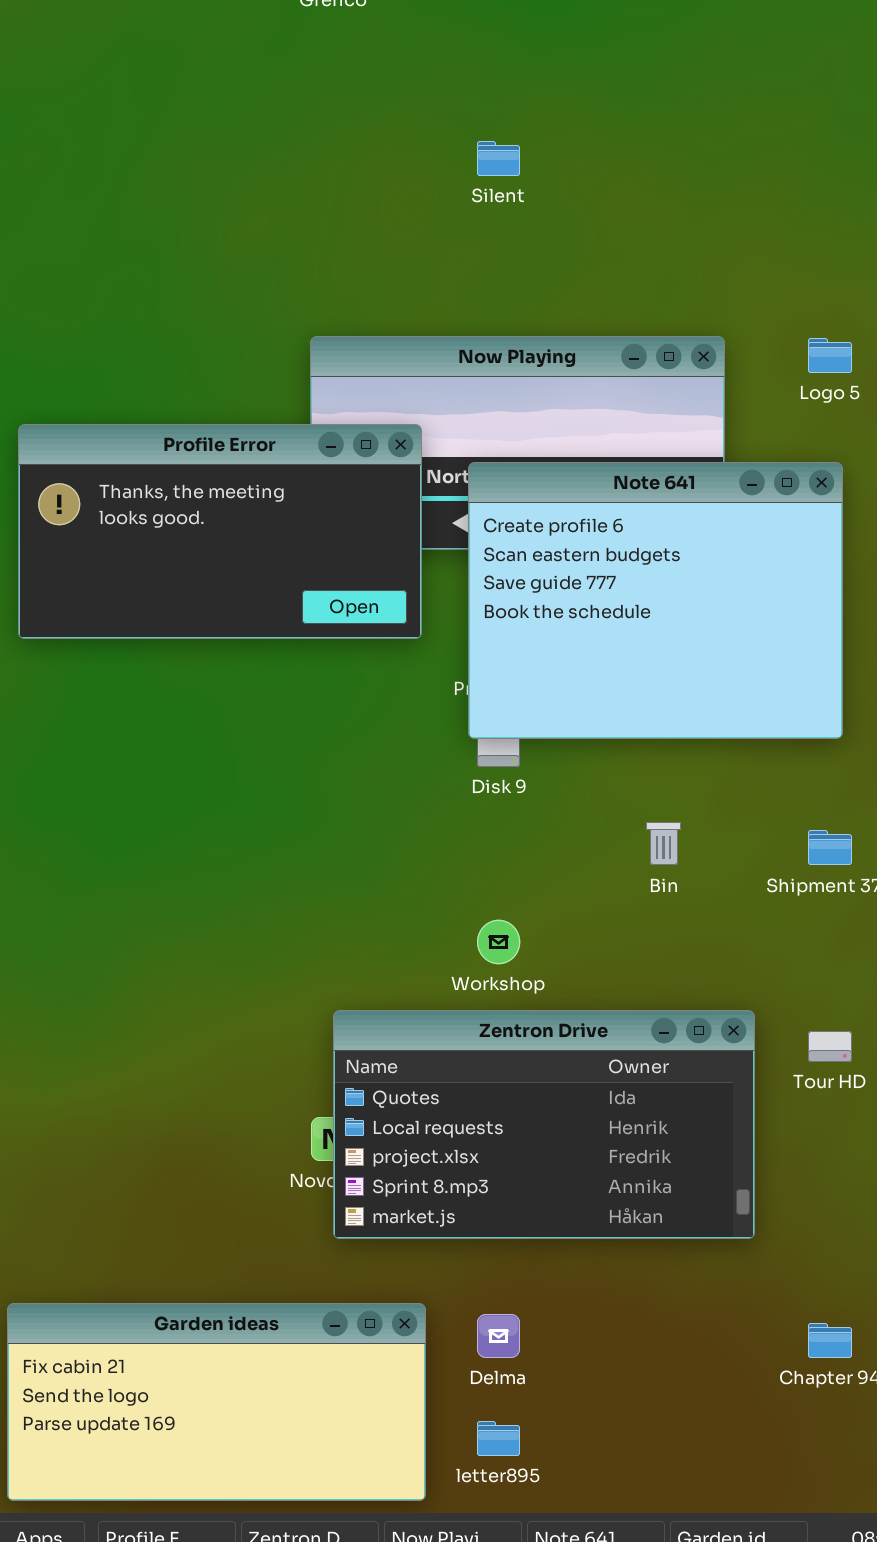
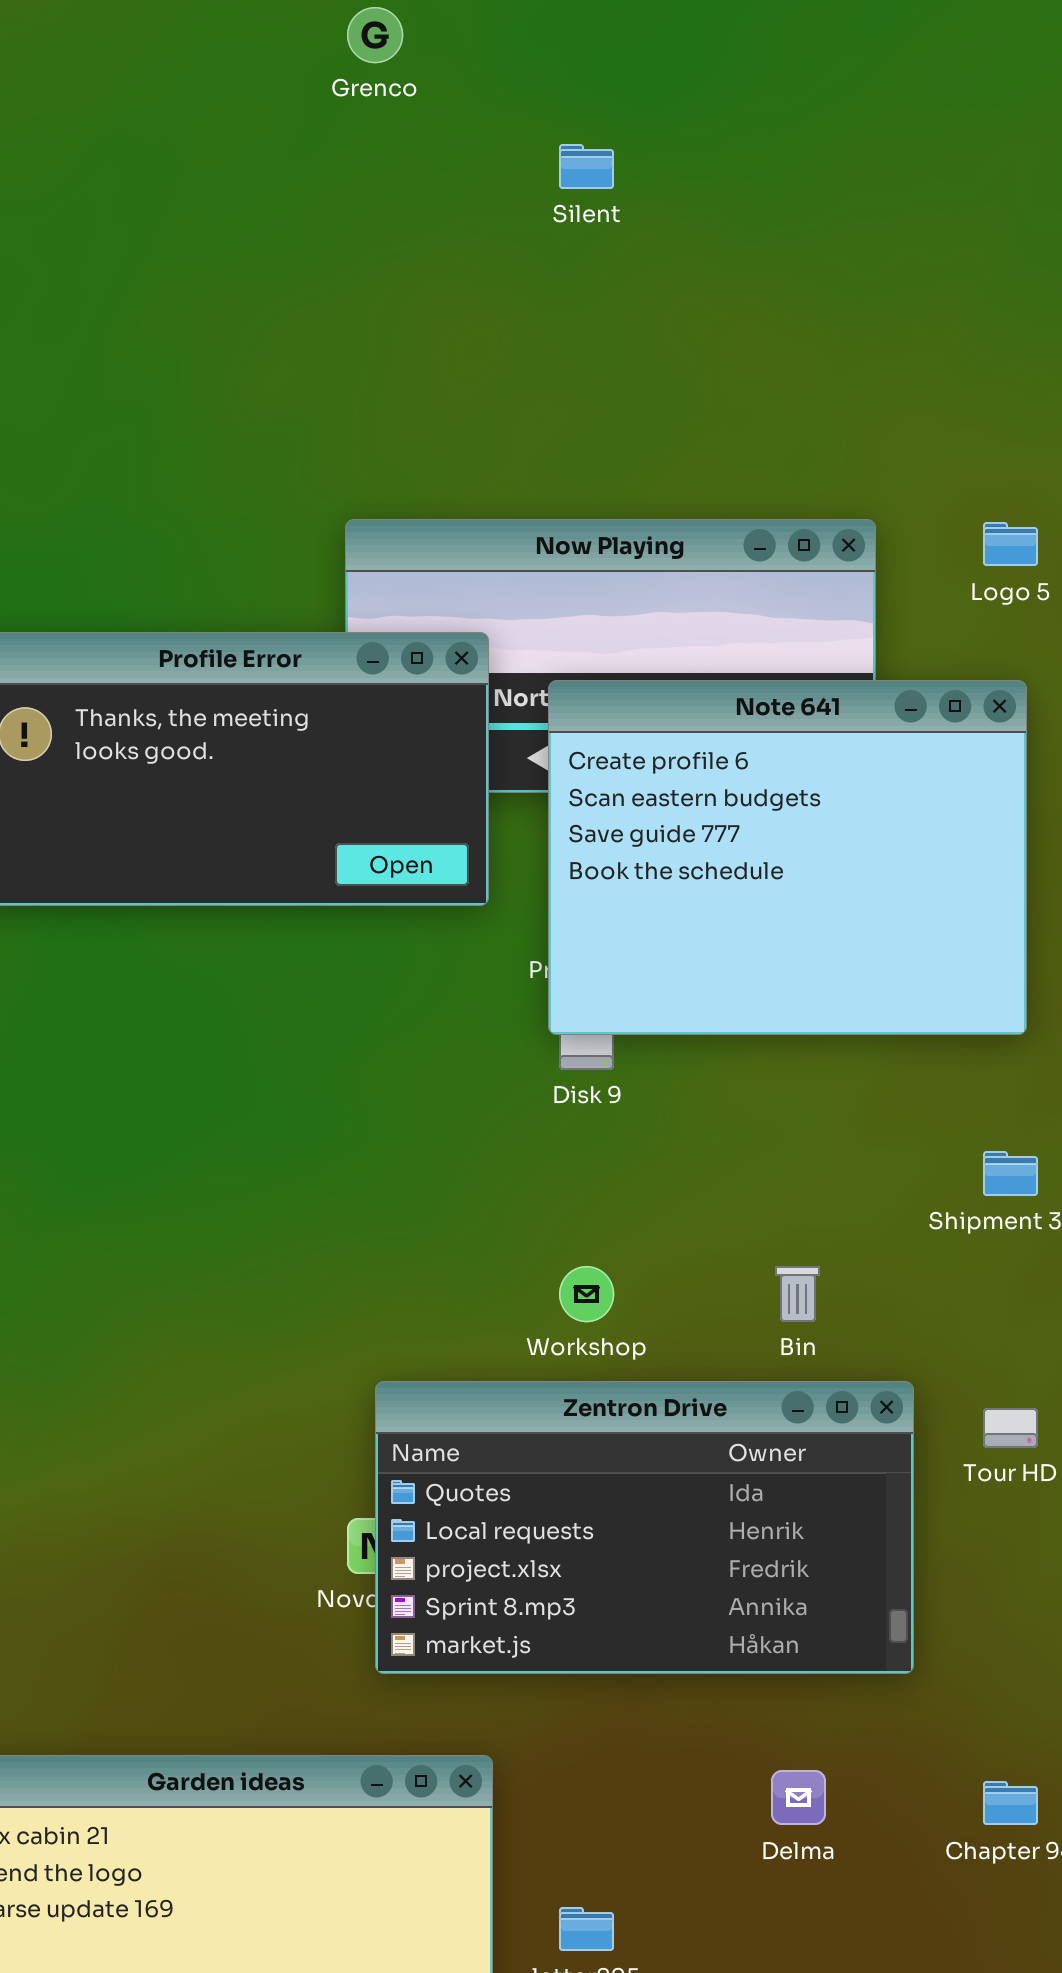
Silent: [477,141,520,176] -> [559,144,614,189], moved
Bin: [646,822,681,865] -> [775,1266,820,1322], moved
Delma: [477,1314,520,1358] -> [771,1770,826,1825], moved

